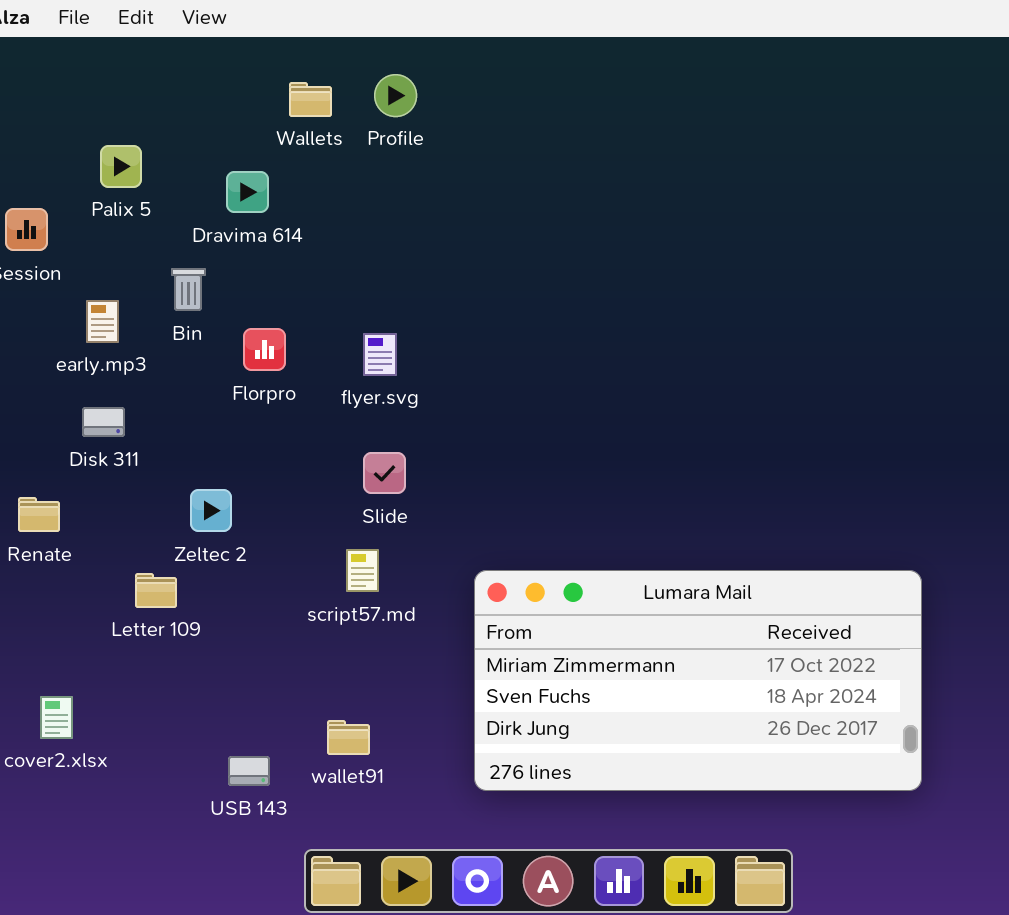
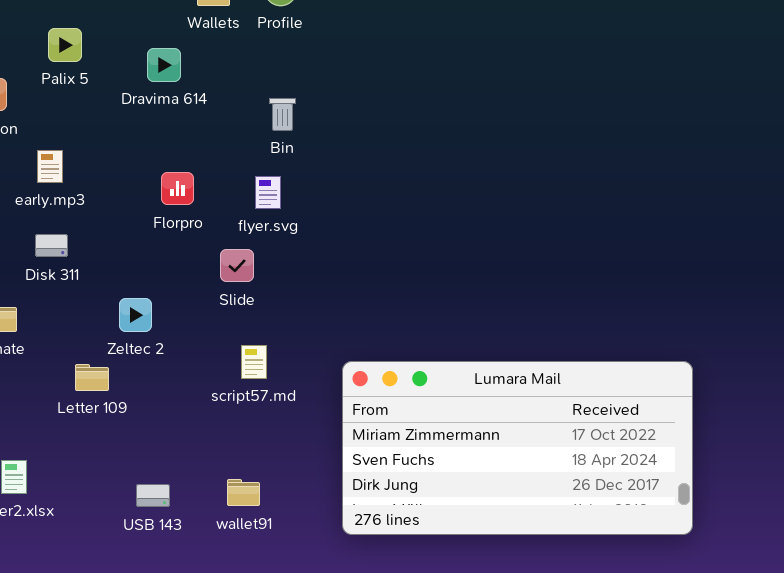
Bin: [171,268,206,311] -> [269,98,296,131], moved
Slide: [363,452,406,494] -> [220,249,254,282], moved
USB 143: [228,756,270,786] -> [136,484,170,507], moved

